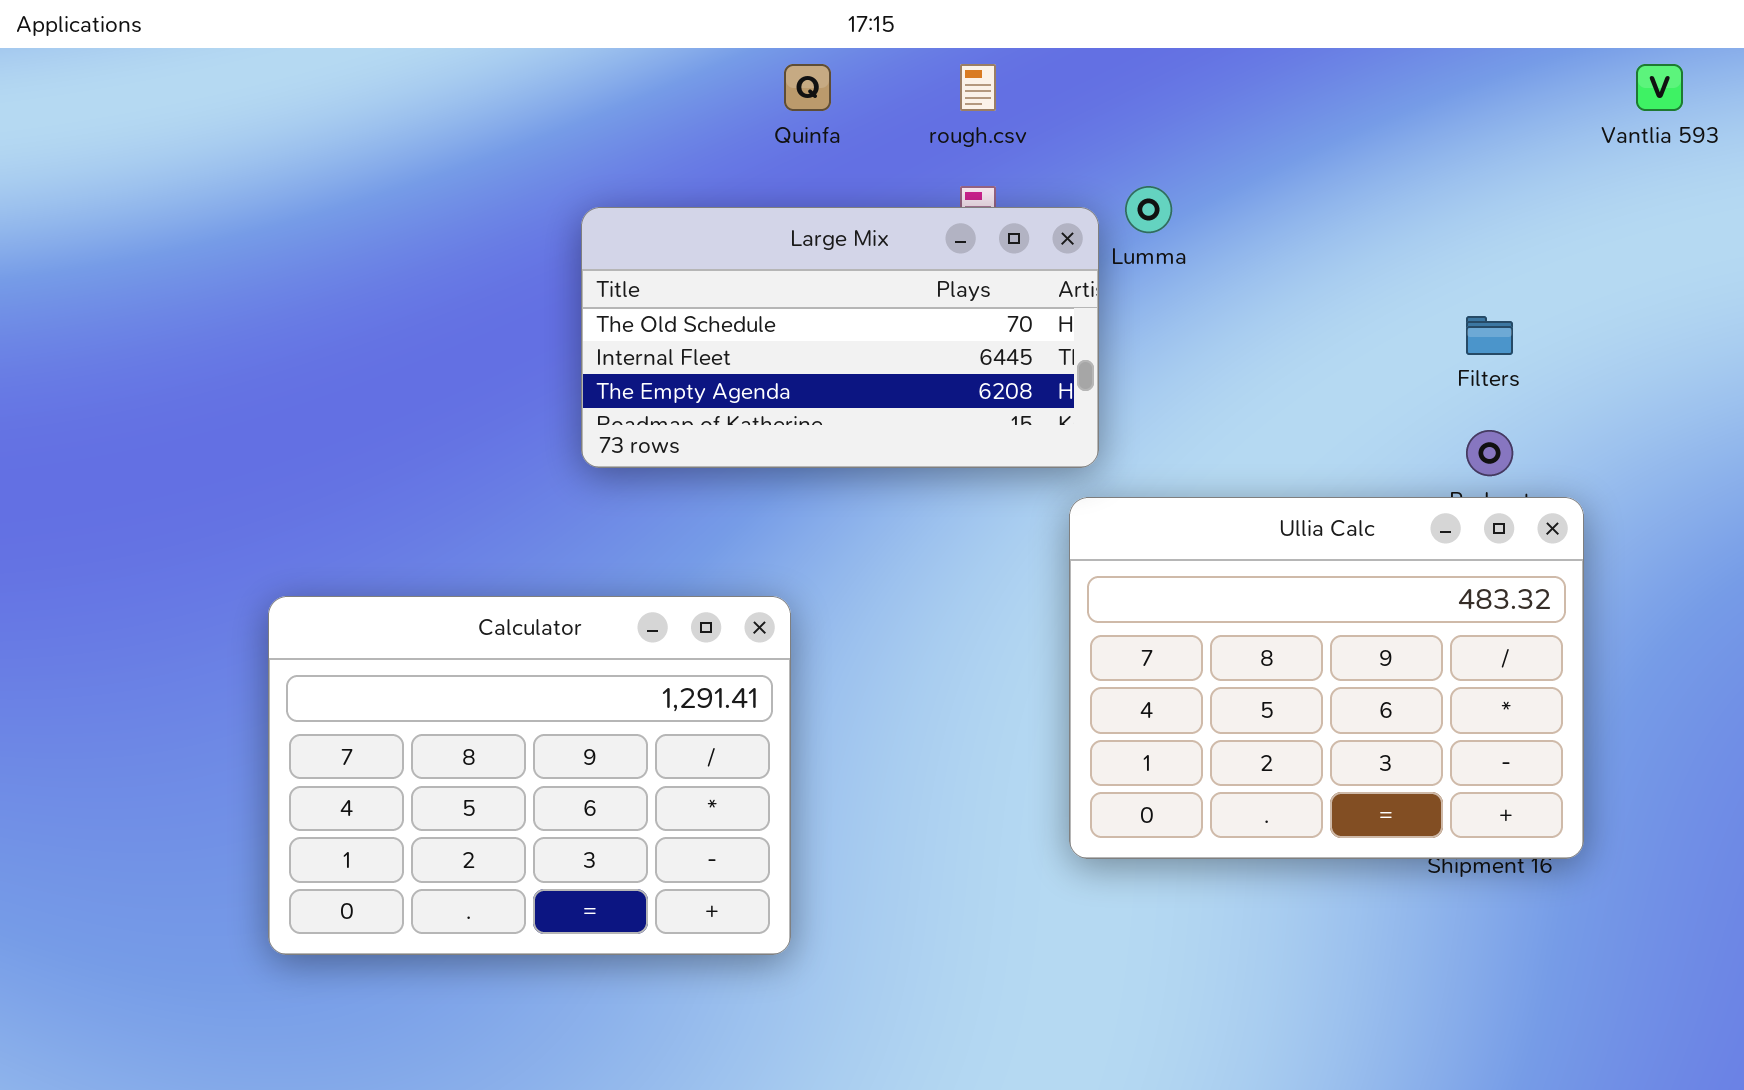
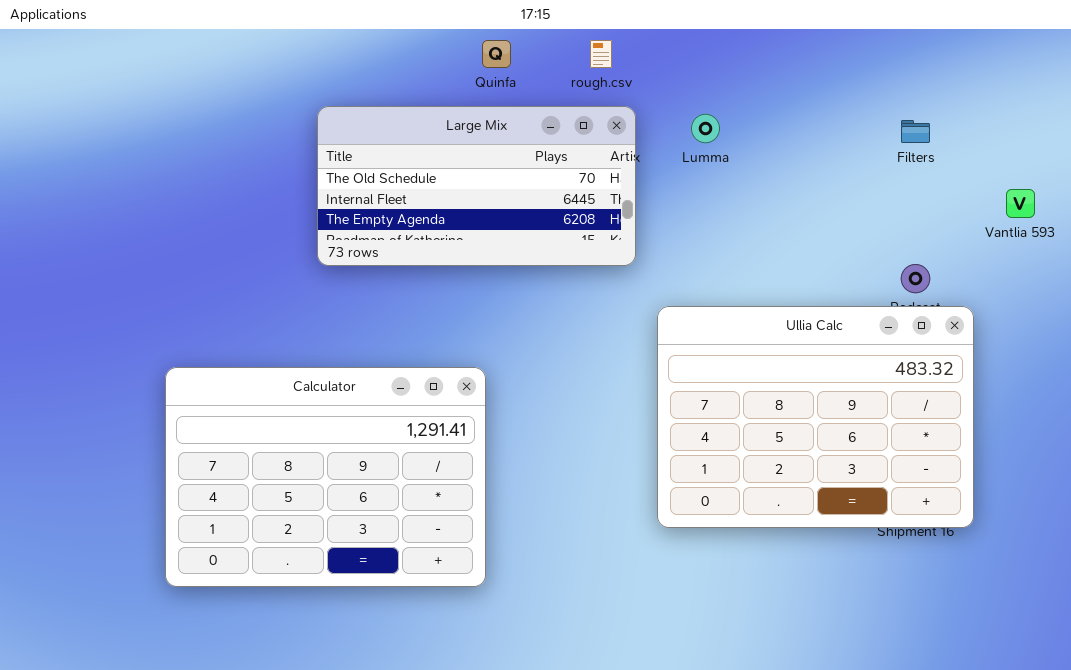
Vantlia 593: [1636,64,1683,111] -> [1006,189,1035,218], moved
Large Mix: [581,207,1099,468] -> [317,106,636,266], moved
Filters: [1466,316,1513,355] -> [901,120,930,143], moved

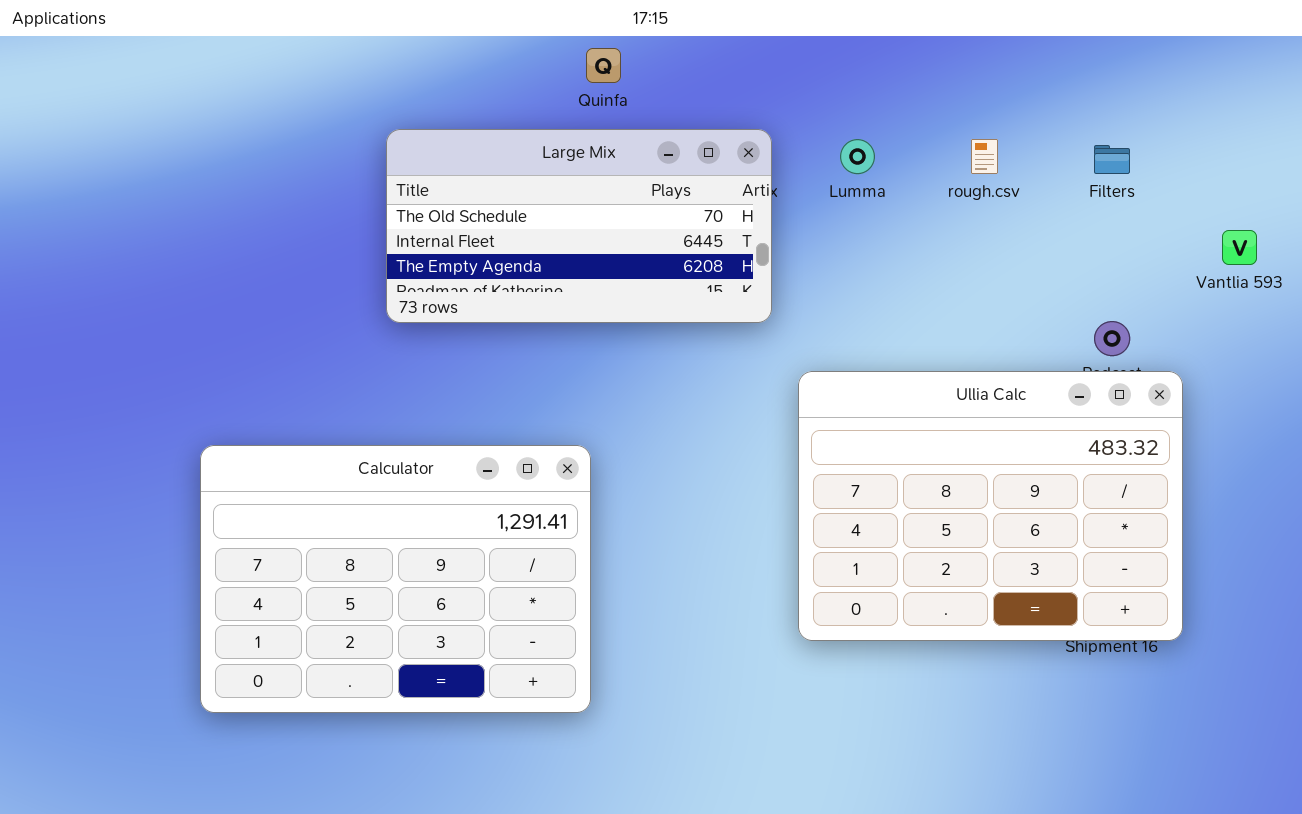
rough.csv: [590,40,612,68] -> [971,139,998,174], moved

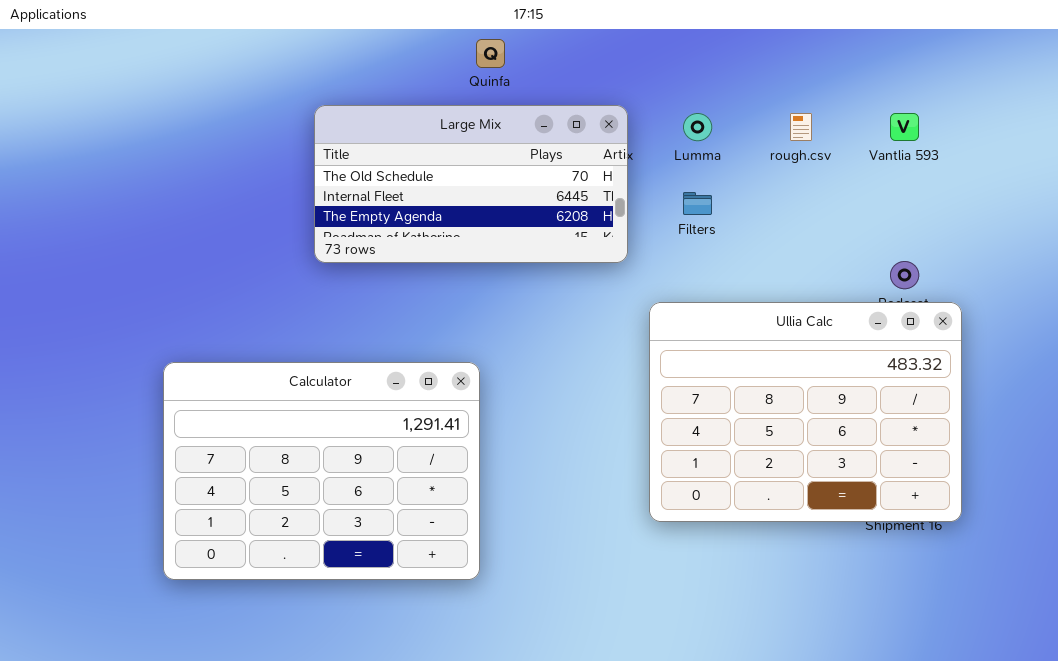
Filters: [1094,145,1130,174] -> [683,192,712,215], moved
Vantlia 593: [1222,230,1257,265] -> [890,113,919,141], moved

